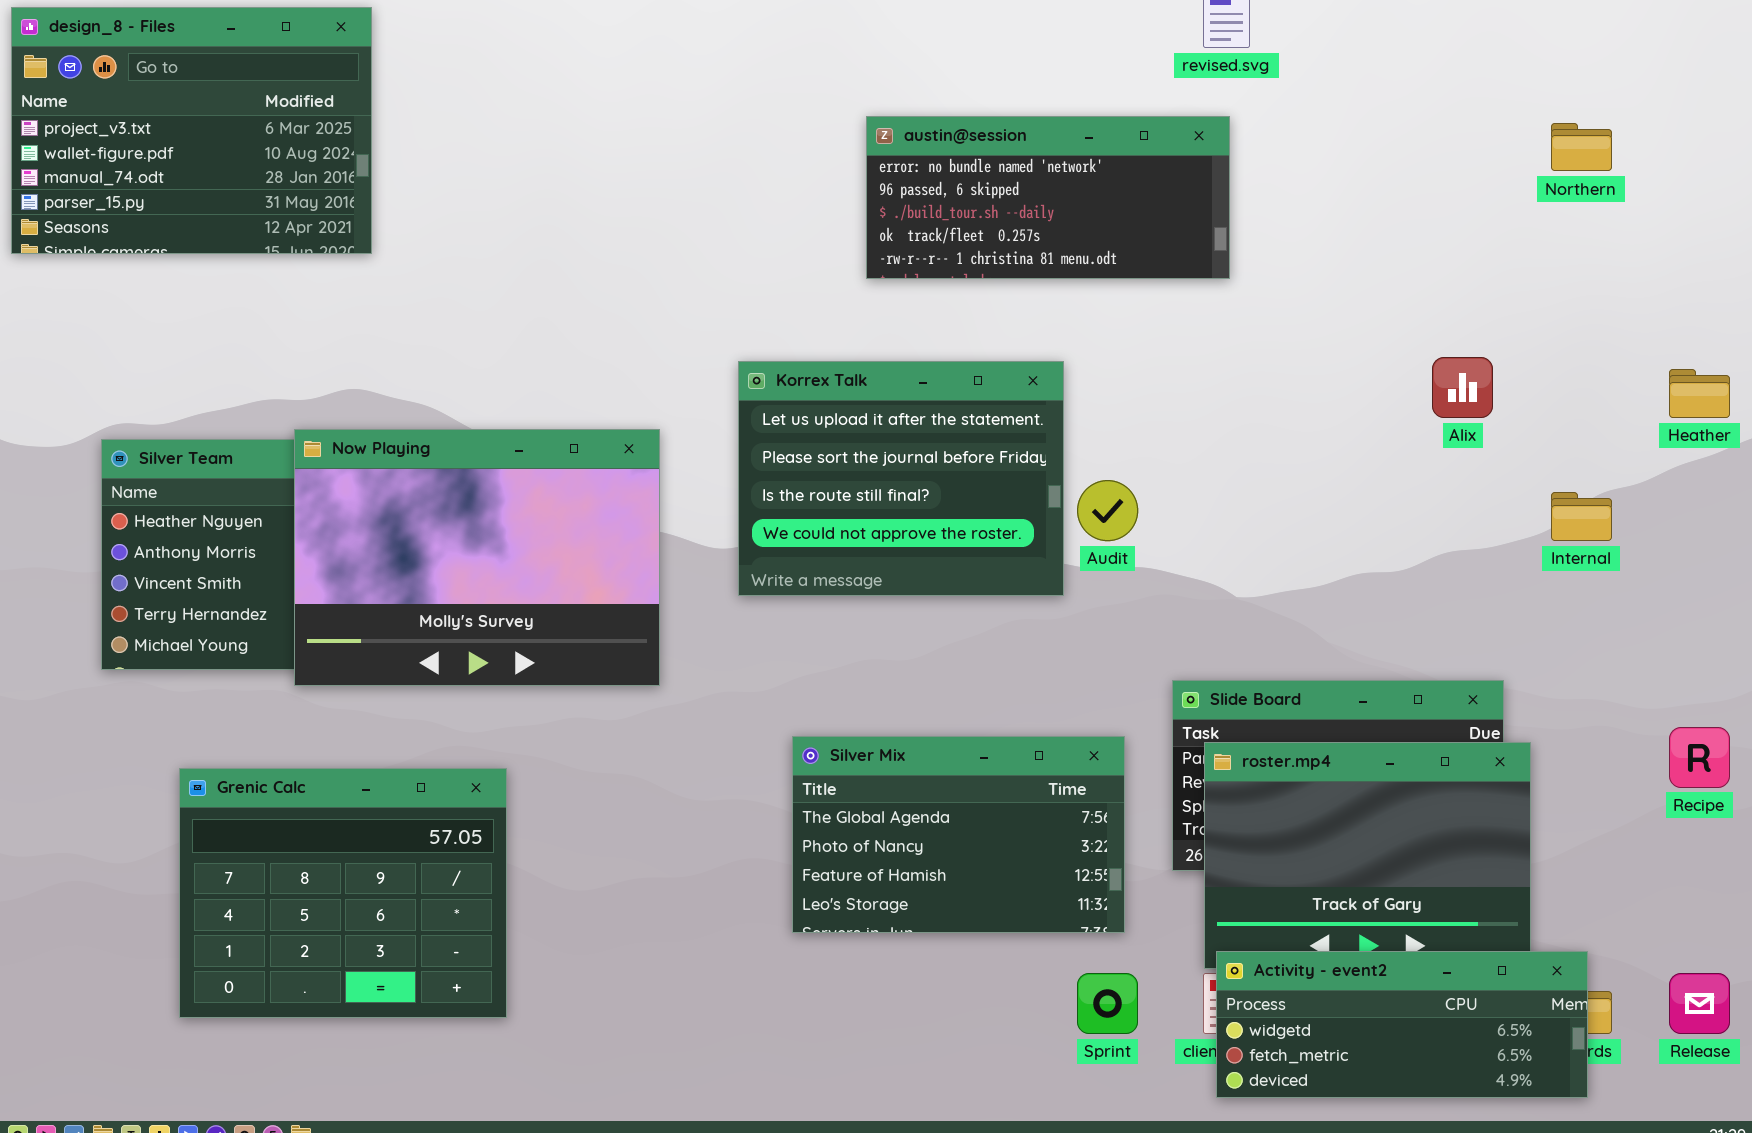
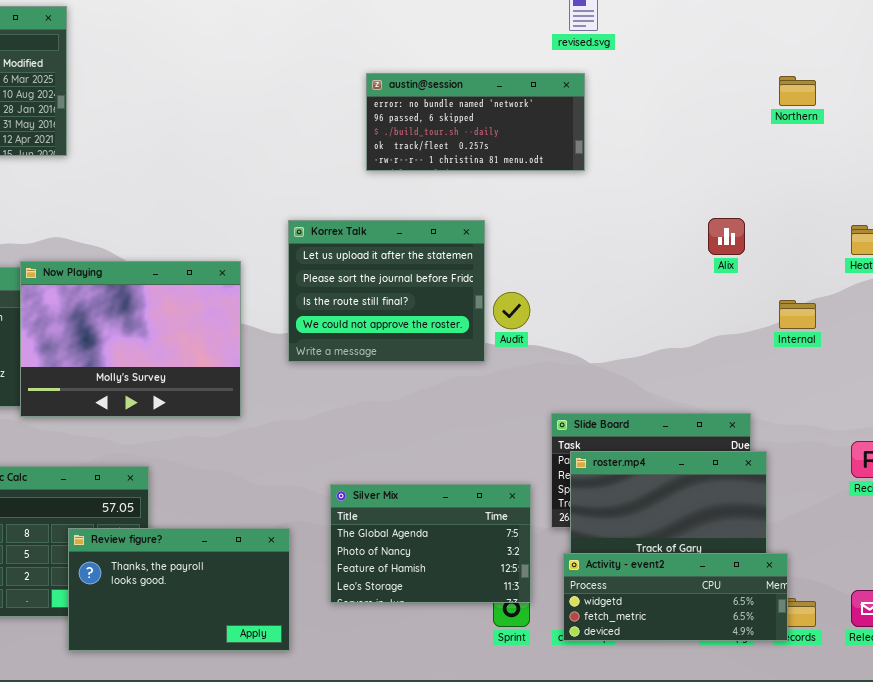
Silver Mix: [792,736,1125,933] -> [330,484,531,603], moved
Review figure?: none -> [68,528,290,651], opened
Activity - event2: [1216,951,1588,1098] -> [563,553,788,641], moved

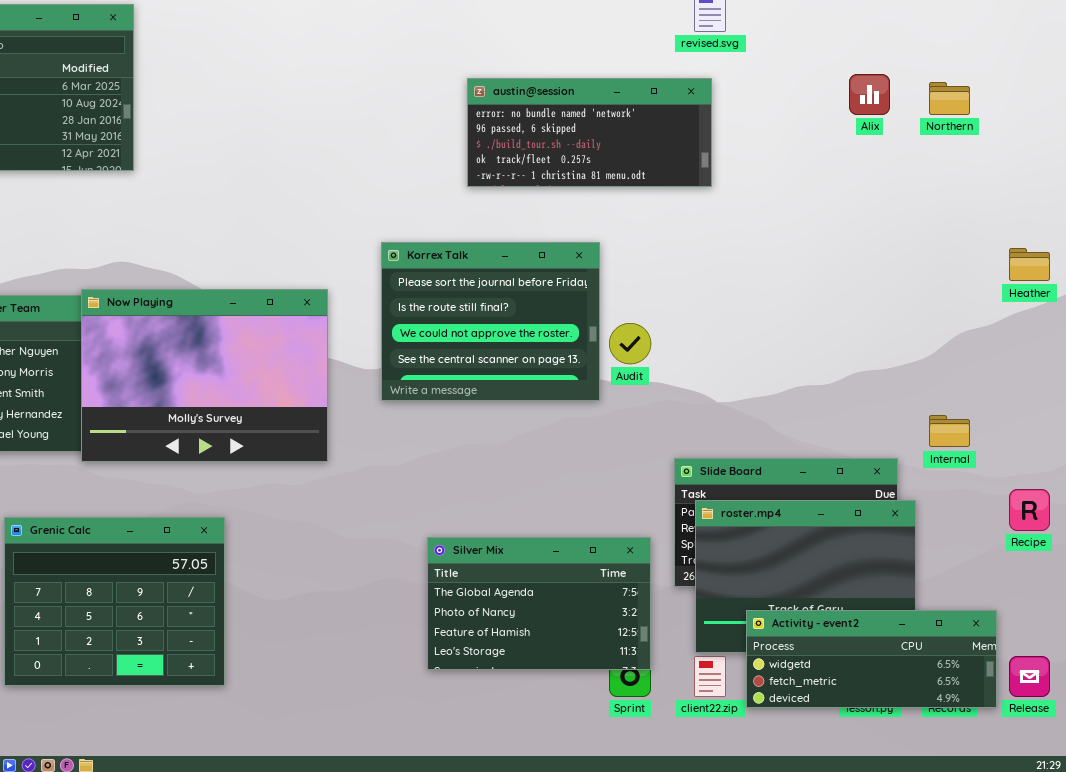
Alix: [708,218,745,255] -> [849,74,890,115], moved
Korrex Talk: [288,220,485,362] -> [381,242,600,401], scrolled down 1 row
Internal: [779,300,816,329] -> [929,415,970,447], moved
Review figure?: [68,528,290,651] -> none, closed
Activity - event2: [563,553,788,641] -> [746,610,997,708], moved

